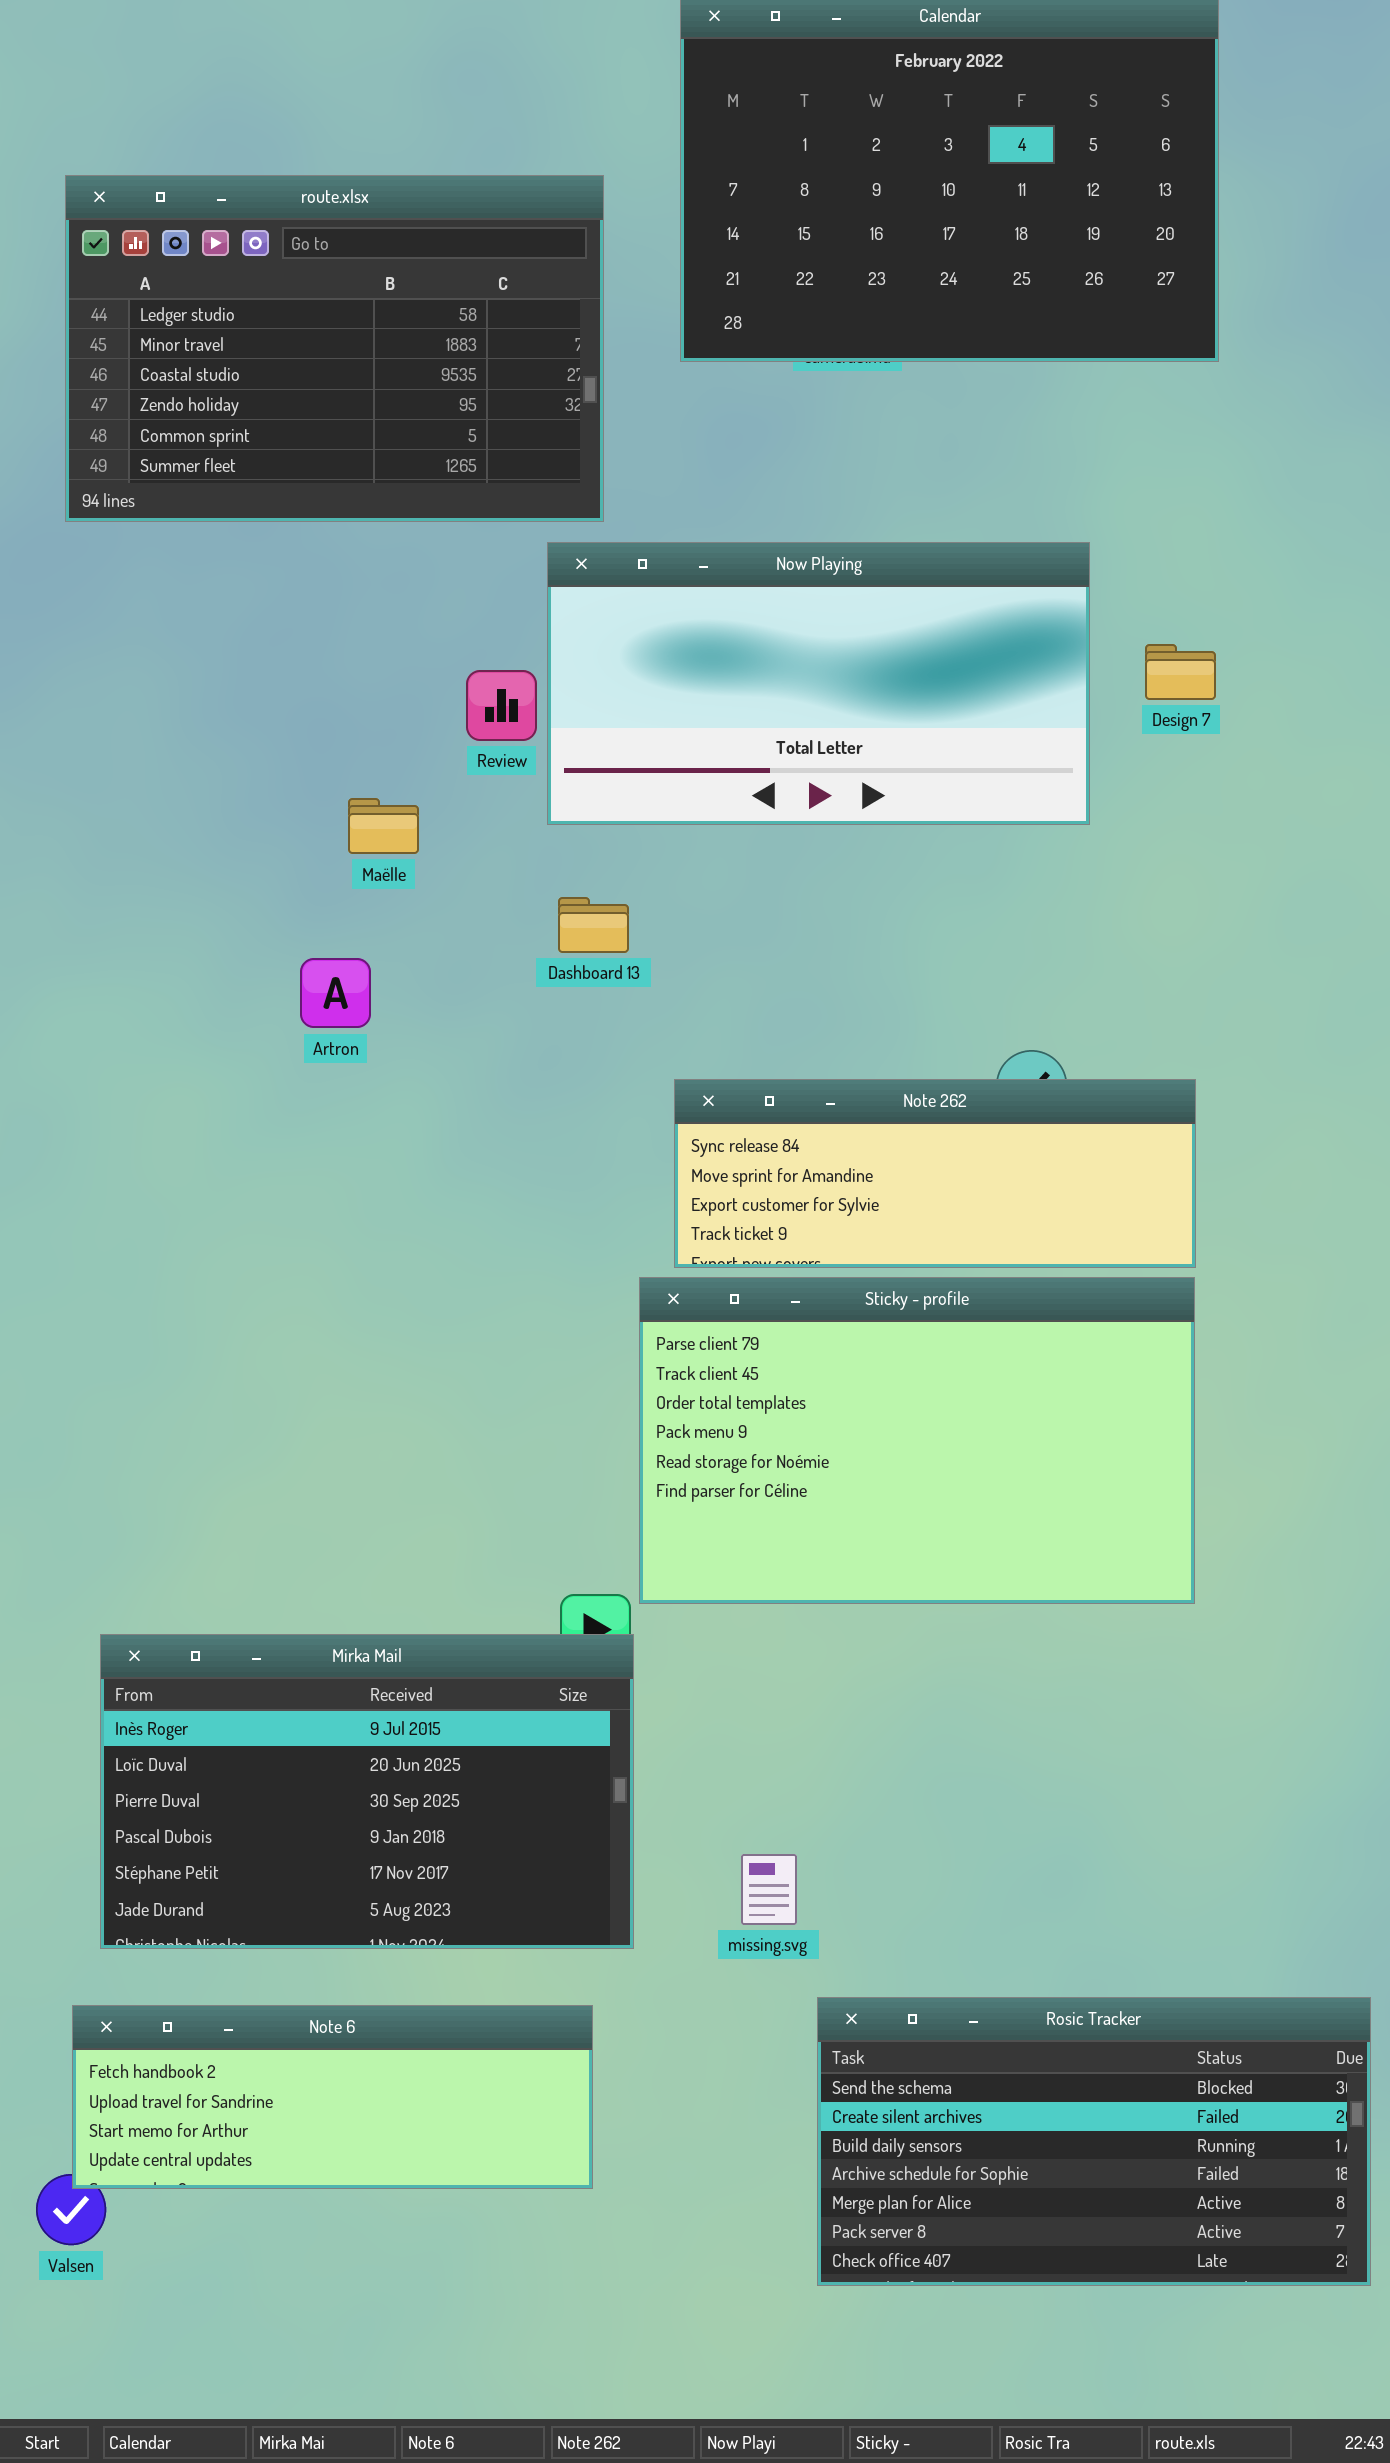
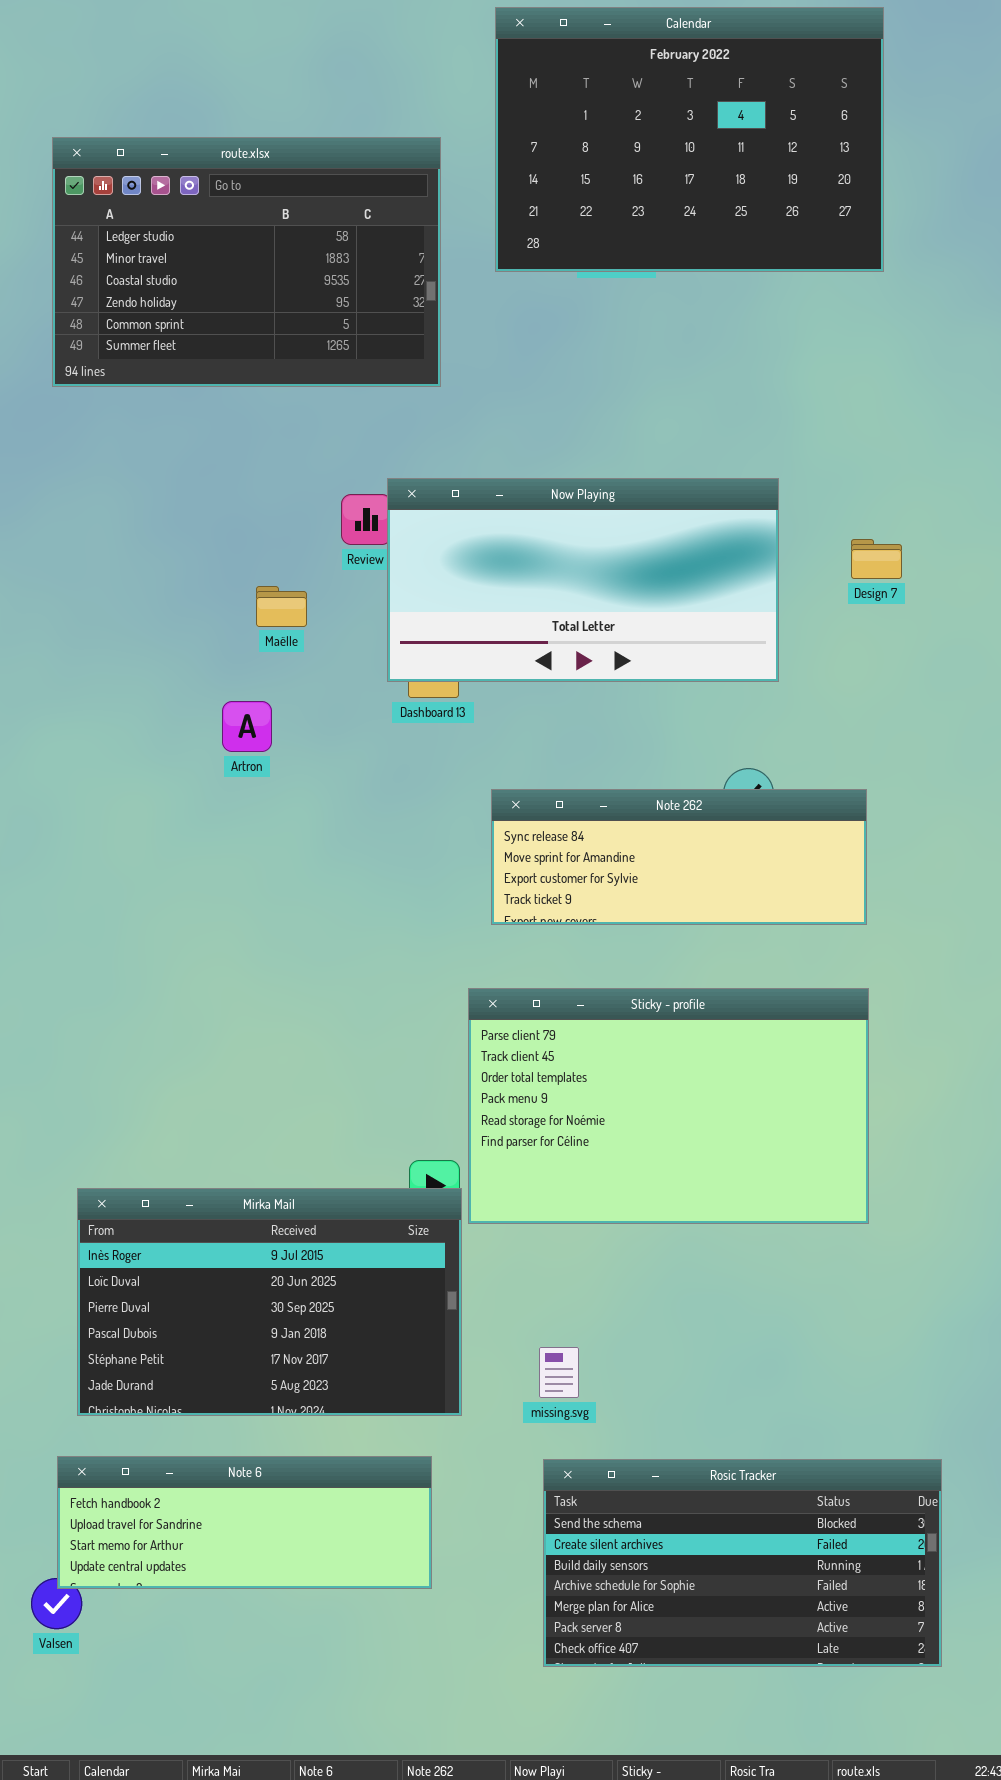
Now Playing: [547,542,1090,825] -> [387,478,779,682], moved
Design 7: [1145,644,1216,700] -> [851,539,902,579], moved
Sticky - profile: [639,1277,1195,1604] -> [468,988,869,1224], moved
Rosic Tracker: [817,1997,1371,2286] -> [543,1459,942,1667], moved

